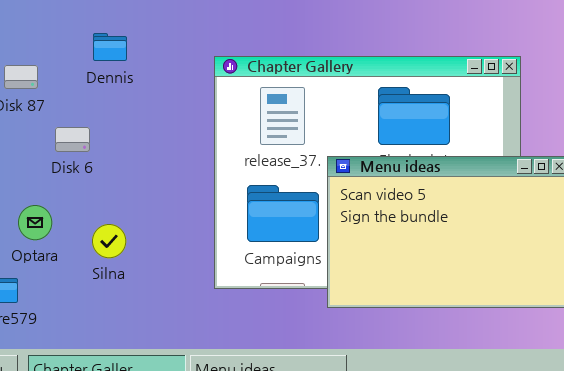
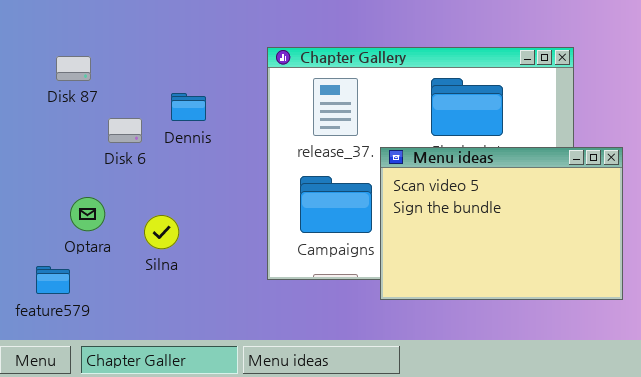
Dennis: [93,33,127,61] -> [171,93,206,121], moved

